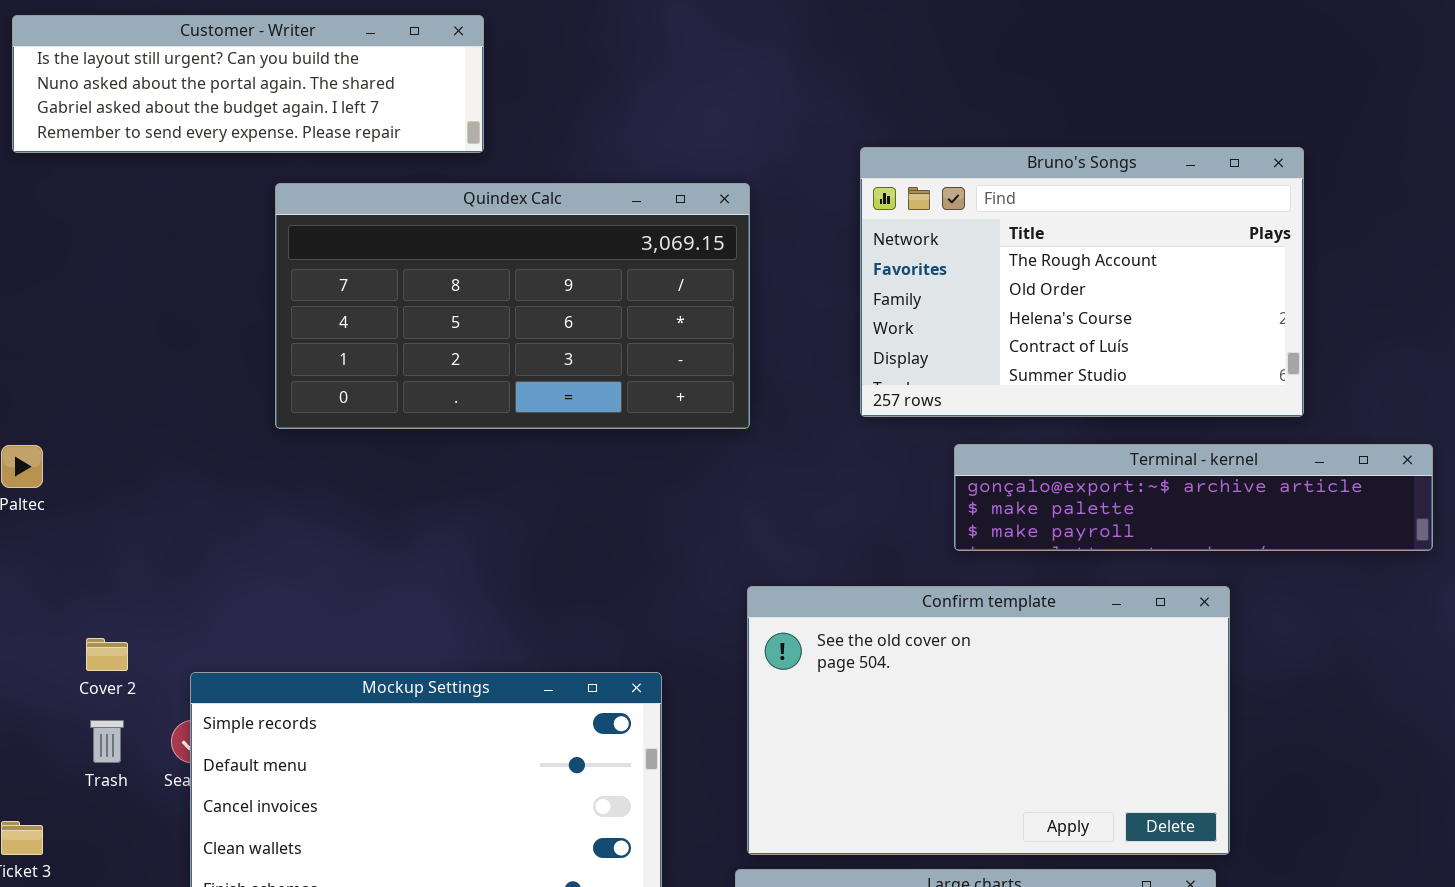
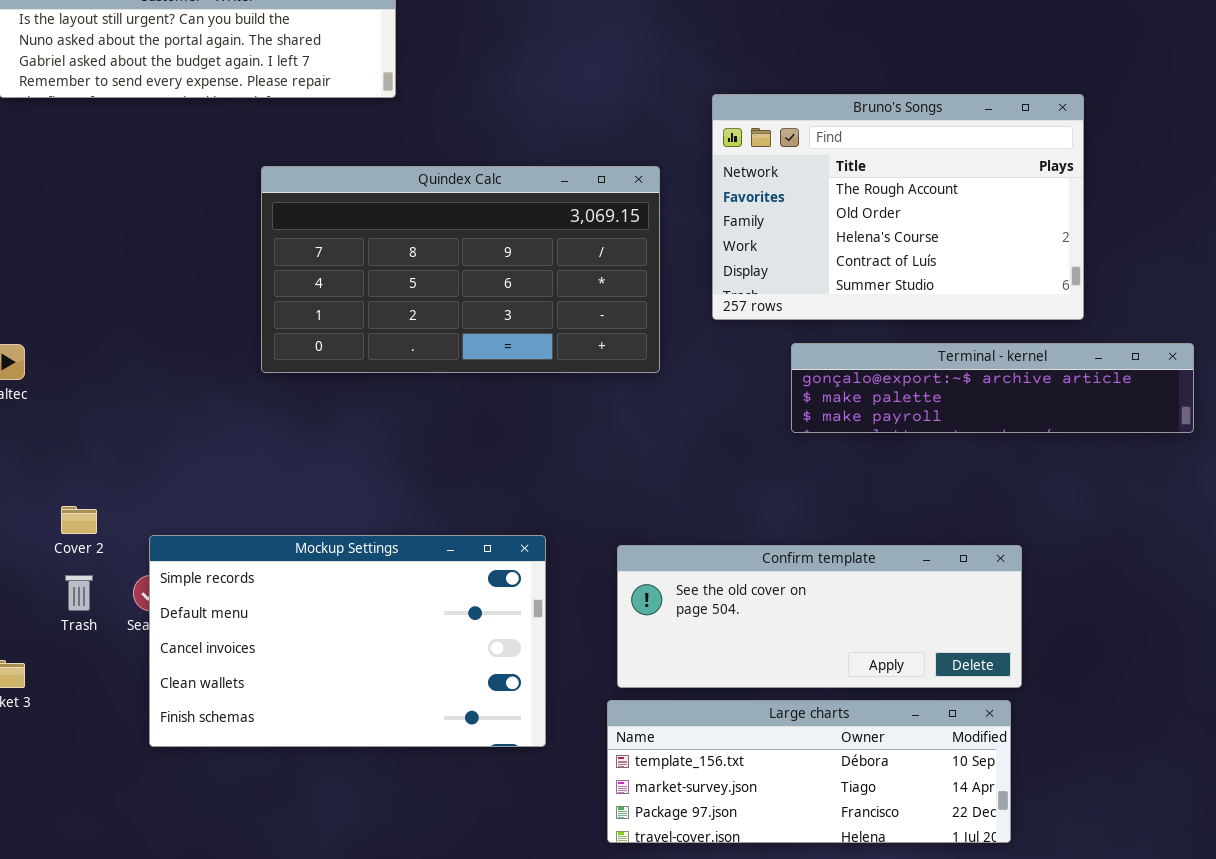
Quindex Calc: [275,183,750,429] -> [261,166,660,373], moved
Confirm template: [747,586,1230,855] -> [617,545,1022,688], resized

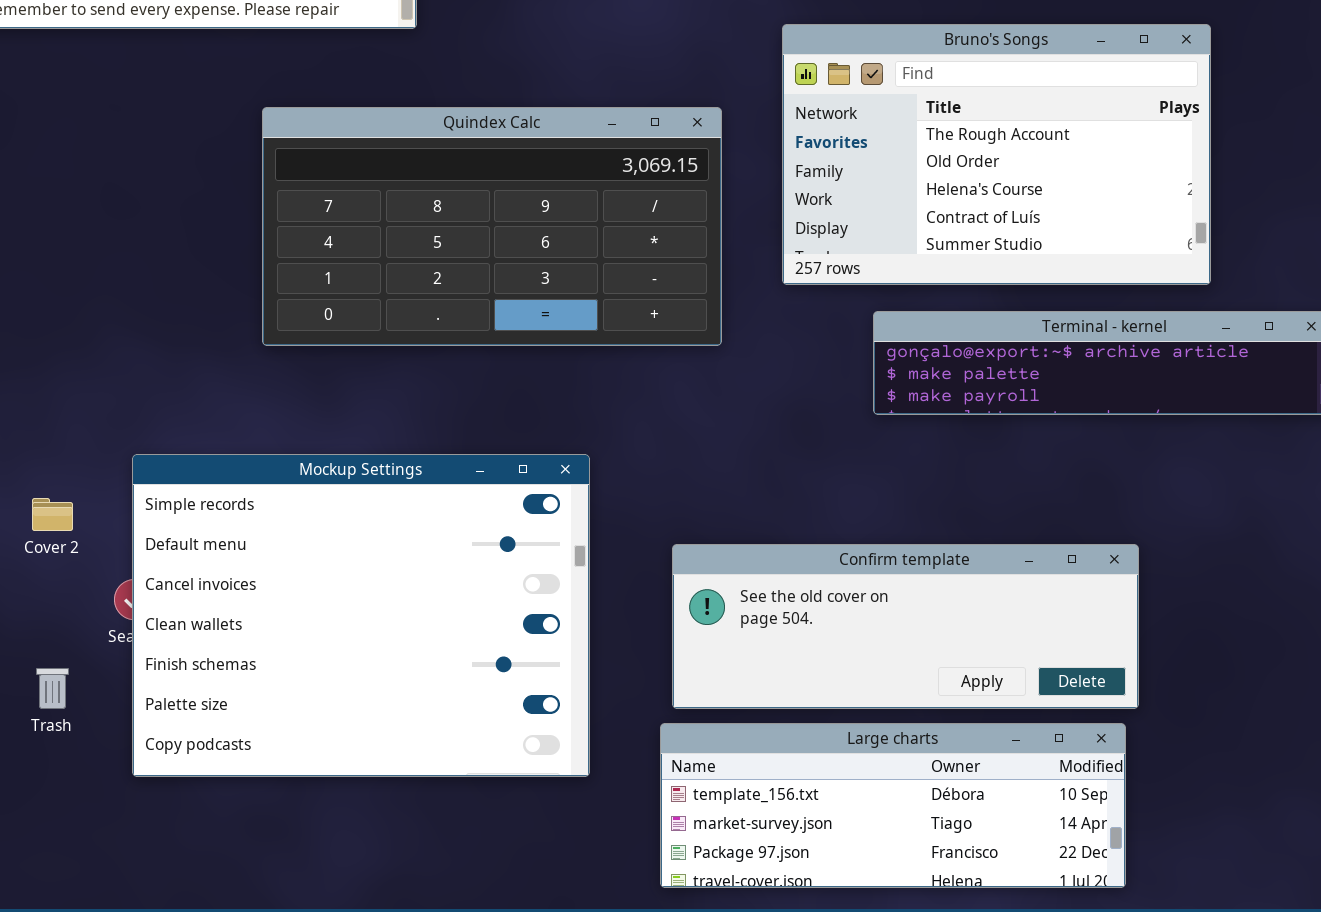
Mockup Settings: [149,535,546,747] -> [132,454,590,777], resized
Trash: [65,575,93,611] -> [36,668,69,709], moved

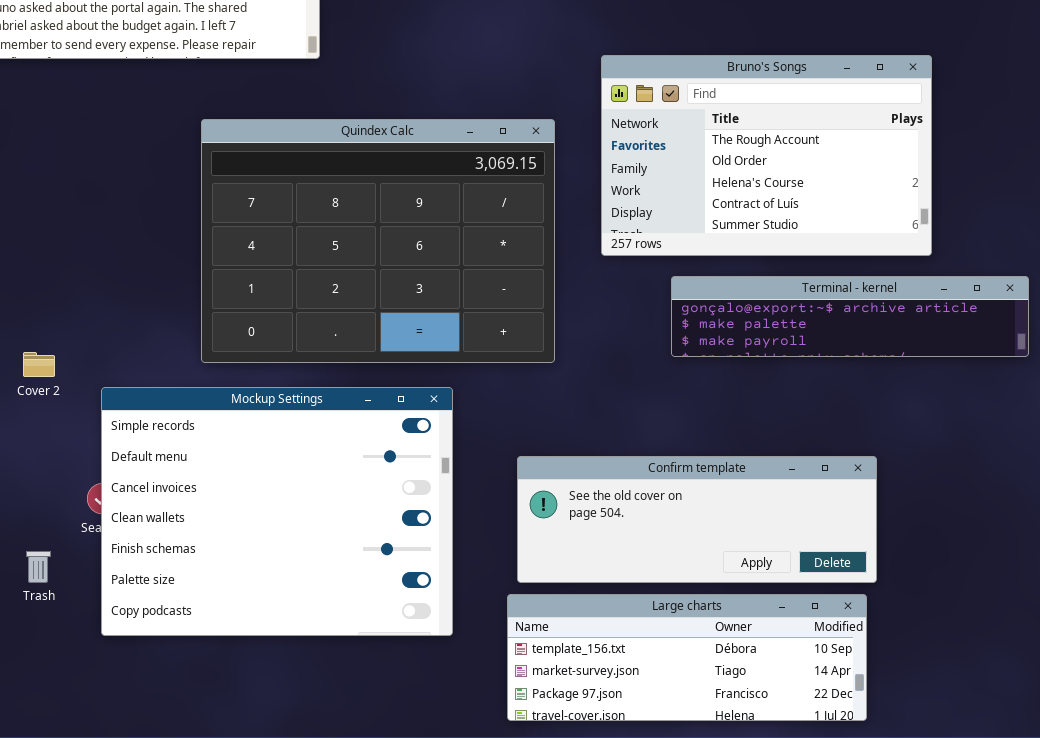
Quindex Calc: [262,107,722,346] -> [201,119,555,363], resized
Cover 2: [32,498,73,531] -> [23,352,55,377], moved

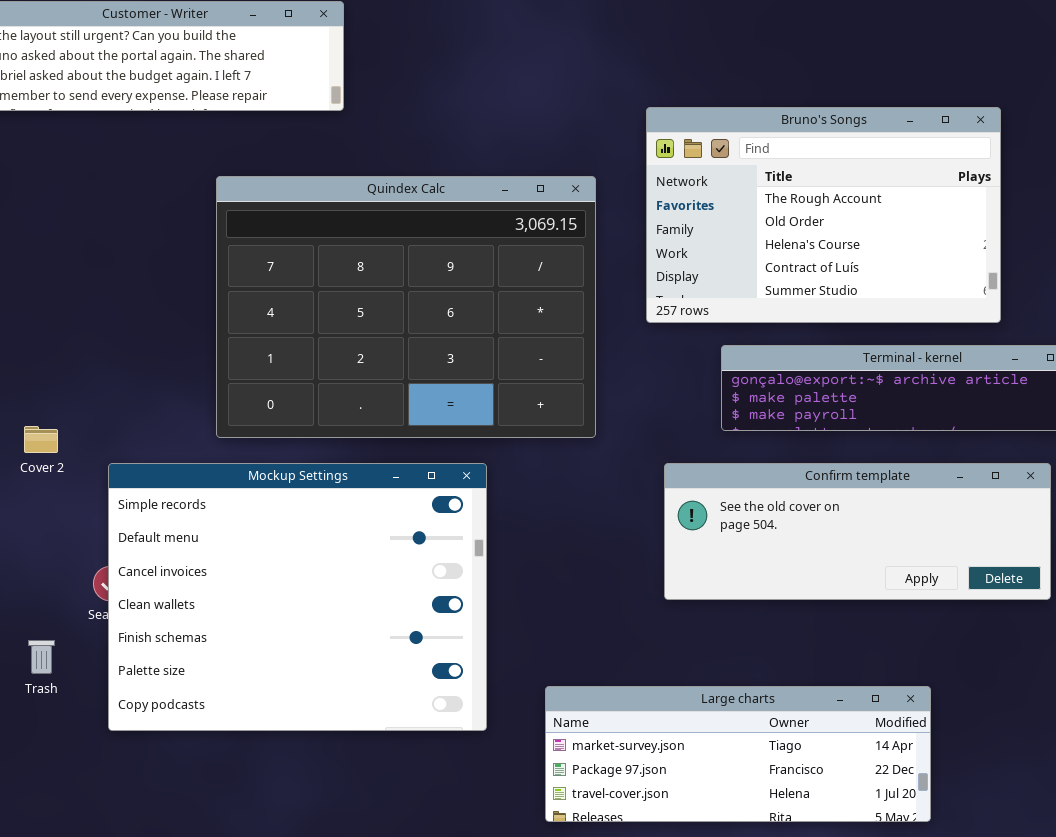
Confirm template: [517,456,877,583] -> [664,463,1051,600], moved
Large charts: [507,594,867,721] -> [545,686,931,822], scrolled down 1 row

